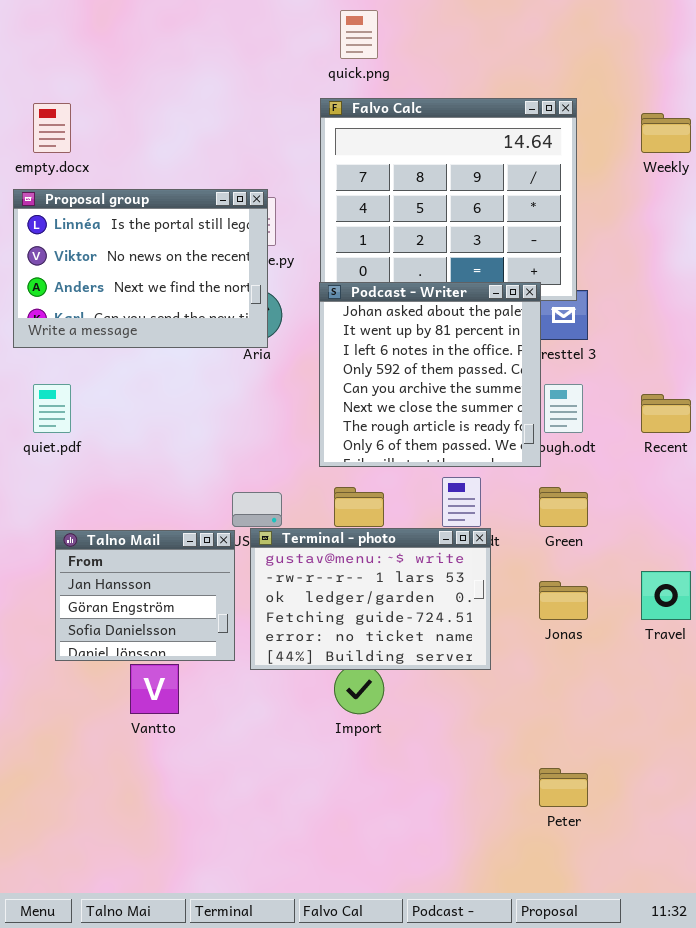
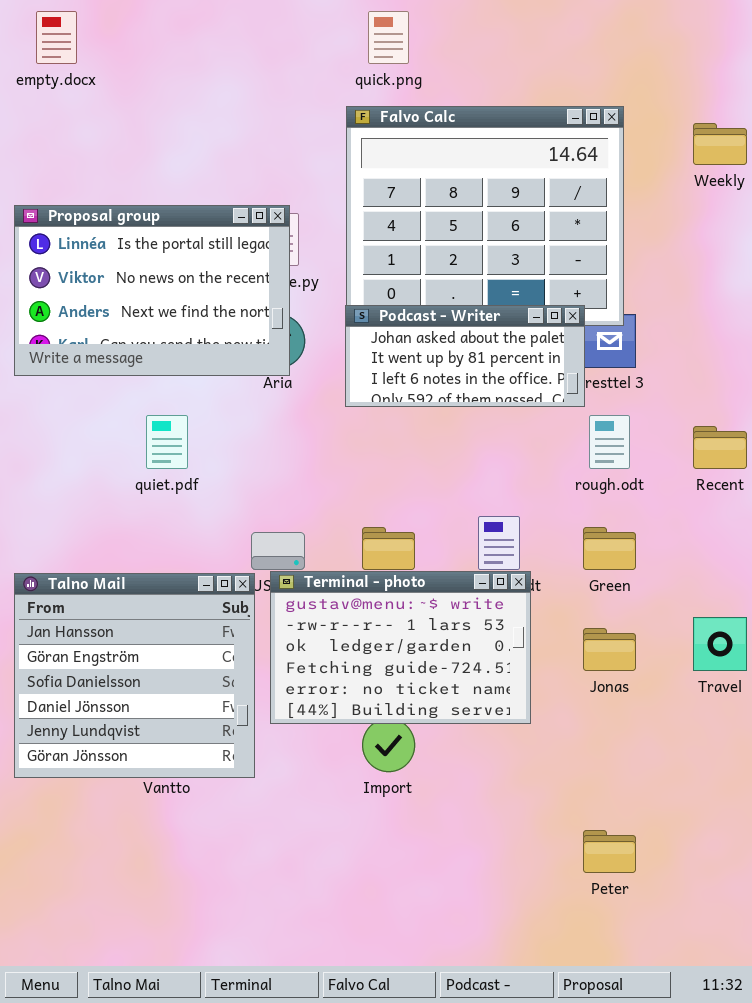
empty.docx: [33,103,71,153] -> [36,11,77,64], moved
Podcast - Writer: [319,282,541,467] -> [345,305,585,407], resized
quiet.pdf: [33,384,71,433] -> [146,415,188,469], moved
Talno Mail: [55,530,235,661] -> [14,573,255,778], resized

